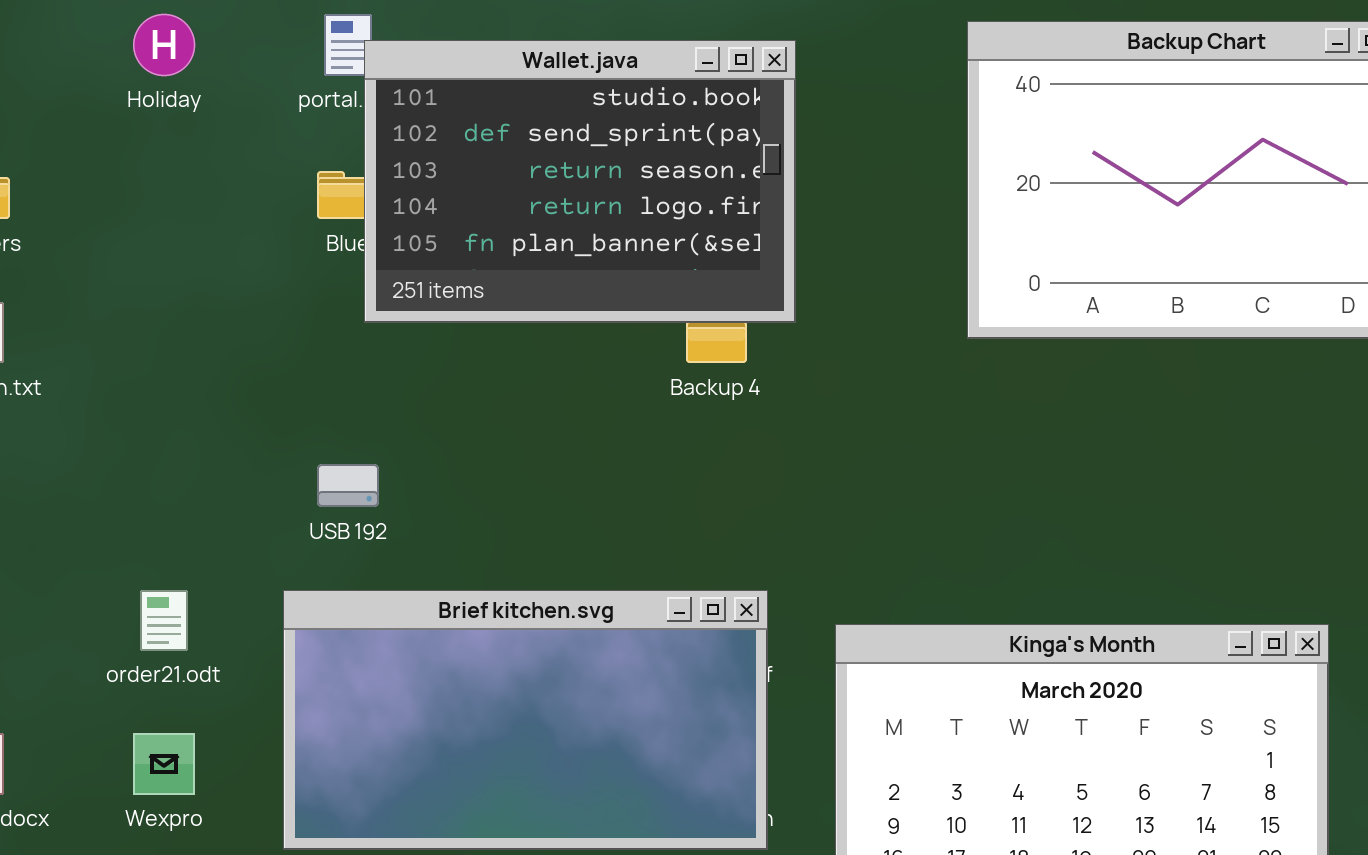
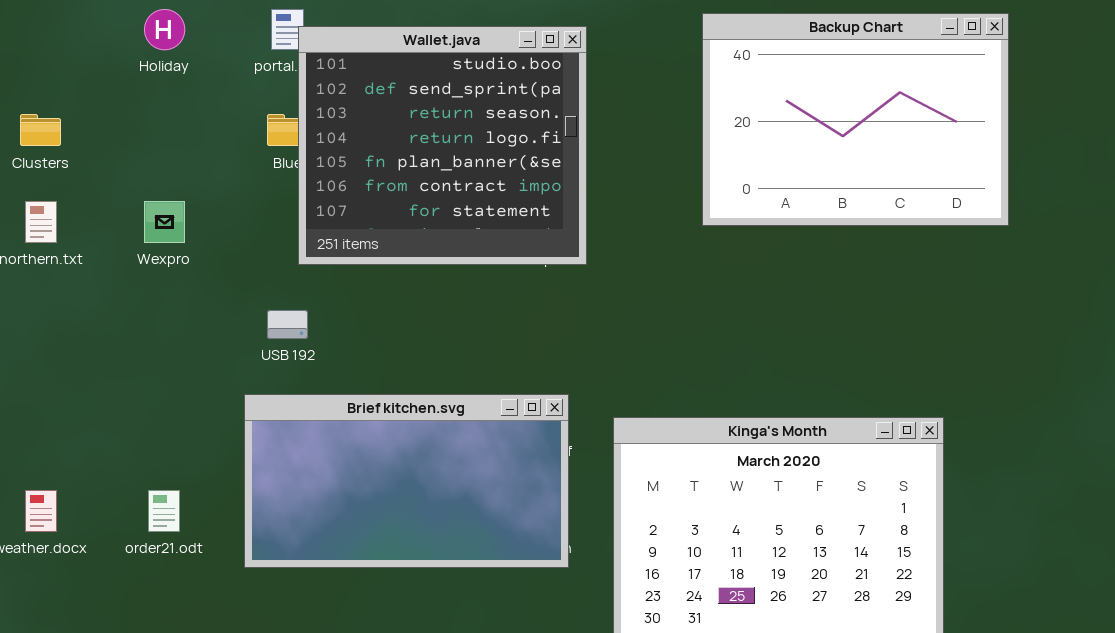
Wallet.java: [364,40,796,323] -> [298,26,587,265], resized
order21.odt: [140,590,188,651] -> [148,490,180,532], moved
Wexpro: [133,733,195,795] -> [144,201,185,243], moved

